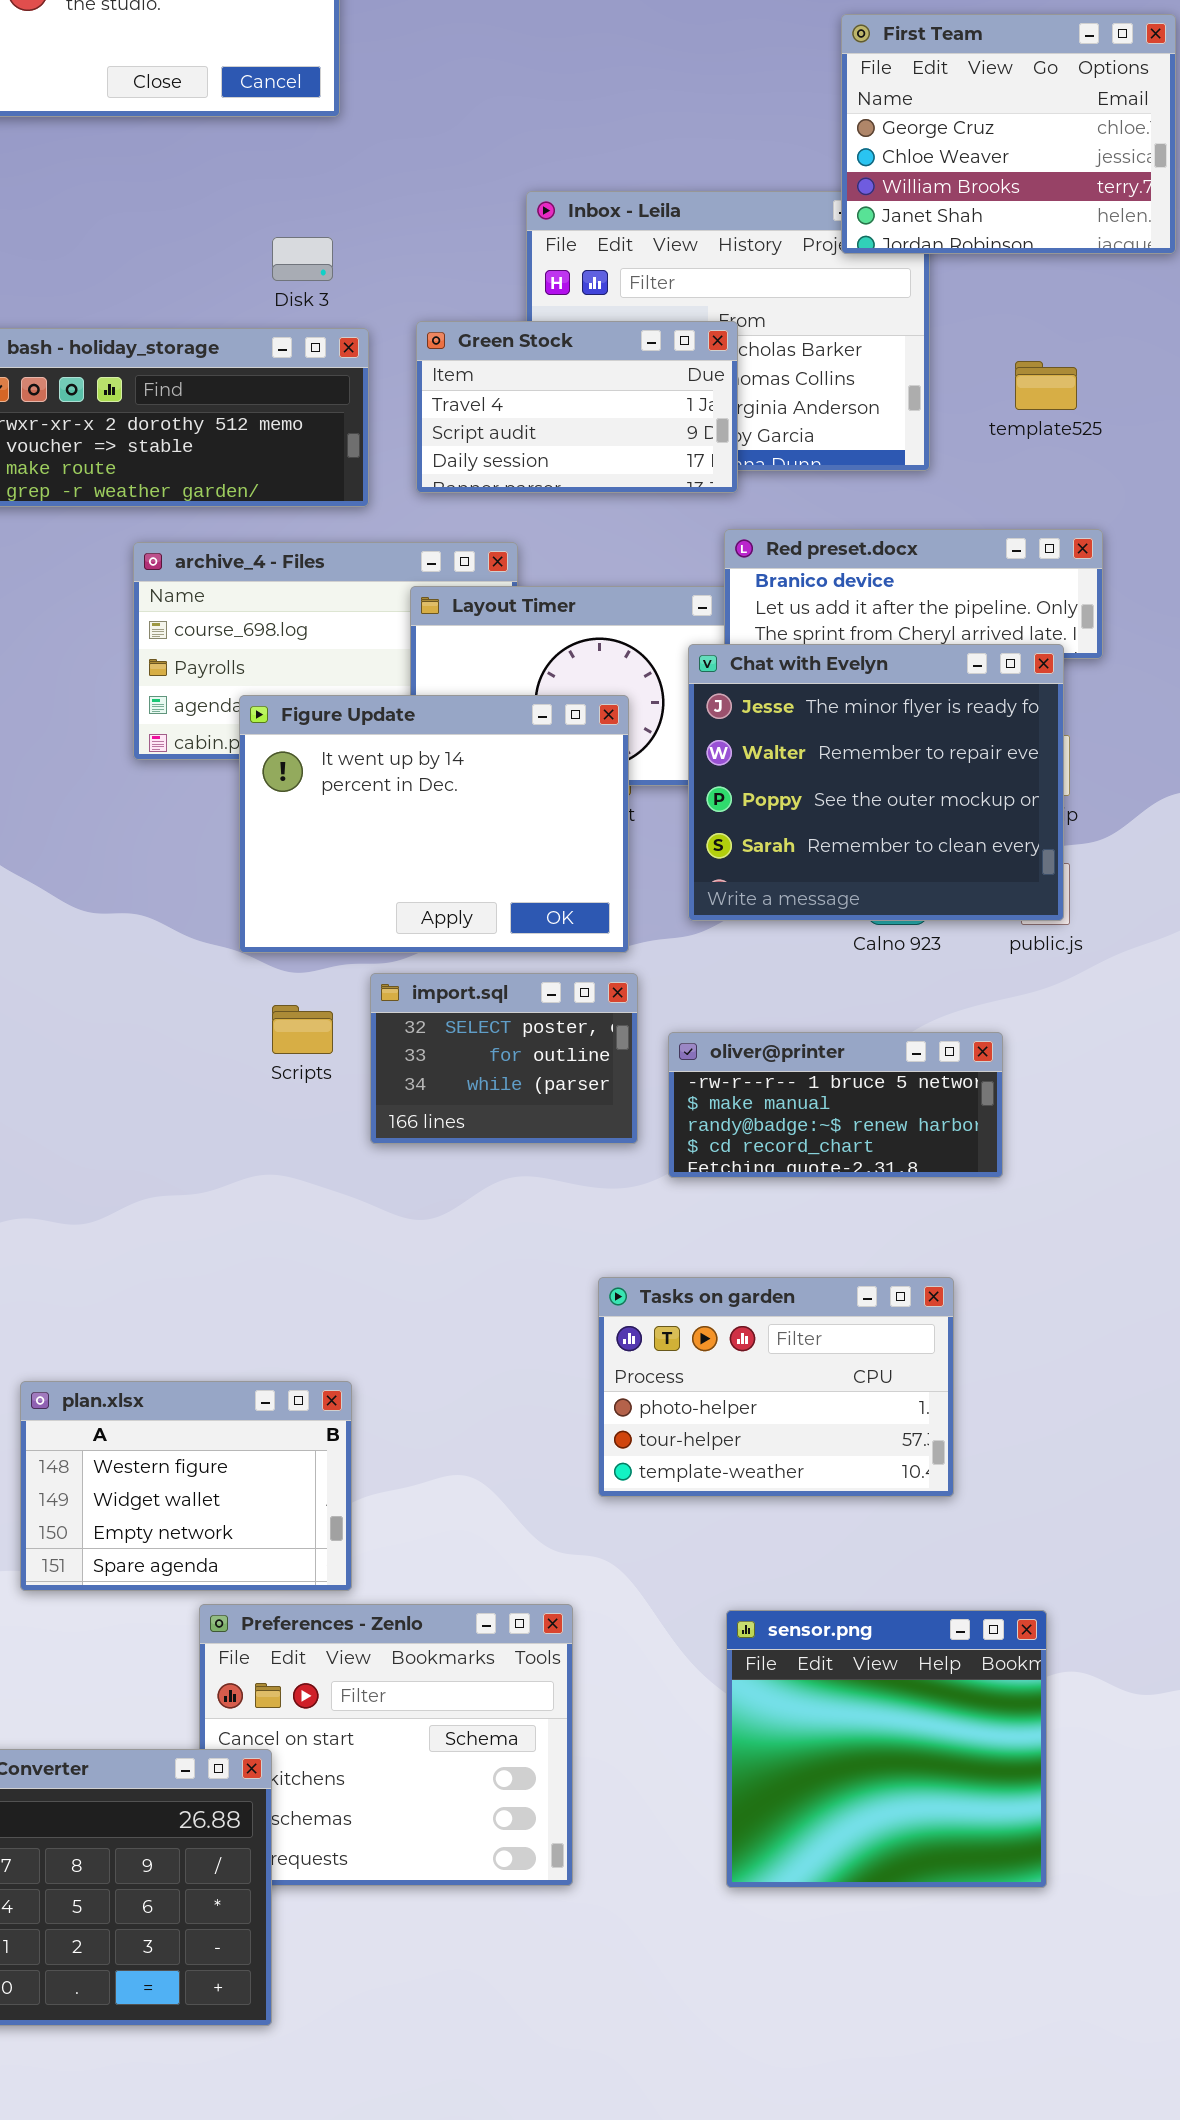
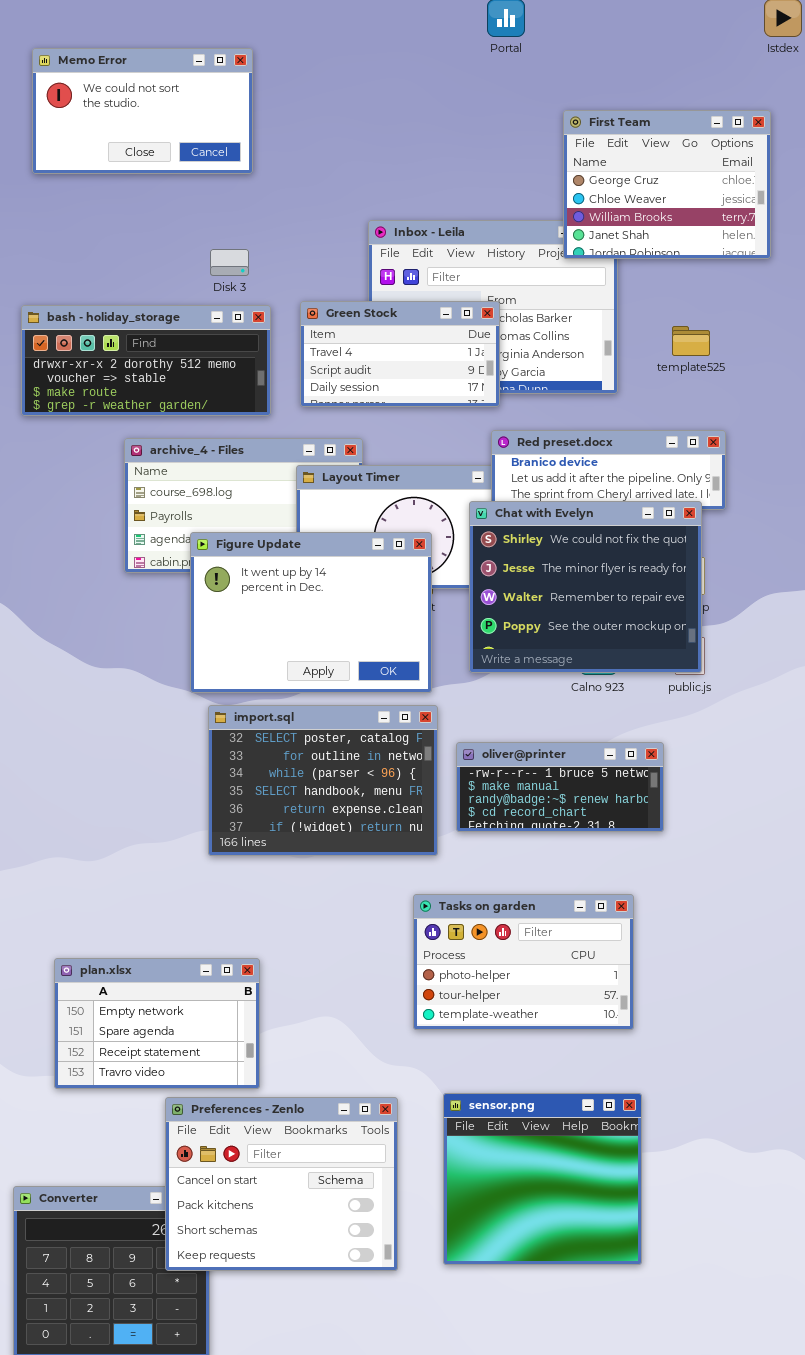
Chat with Evelyn: [688,644,1064,921] -> [469,501,702,673], scrolled up 1 row
import.sql: [370,973,638,1144] -> [208,705,438,856], resized
plan.xlsx: [20,1381,352,1591] -> [54,958,260,1089], scrolled down 2 rows
Preferences - Zenlo: [199,1604,573,1886] -> [165,1097,398,1271], raised
sensor.png: [726,1610,1047,1888] -> [443,1093,642,1265], moved

